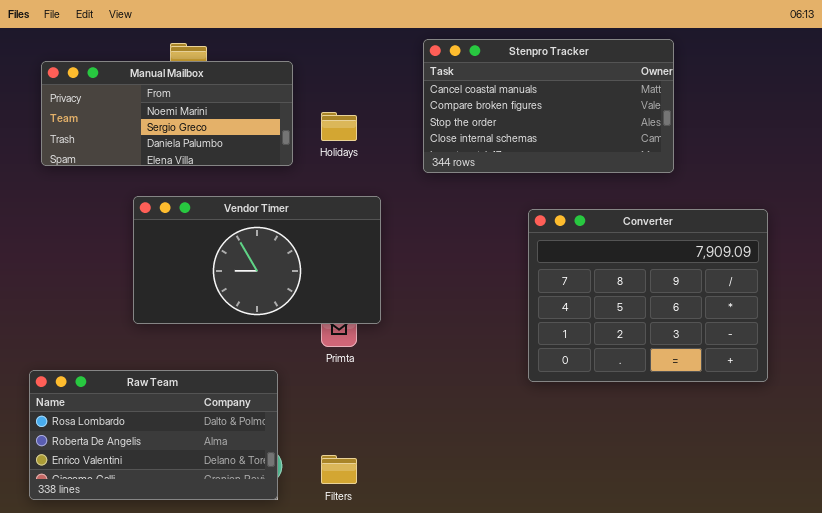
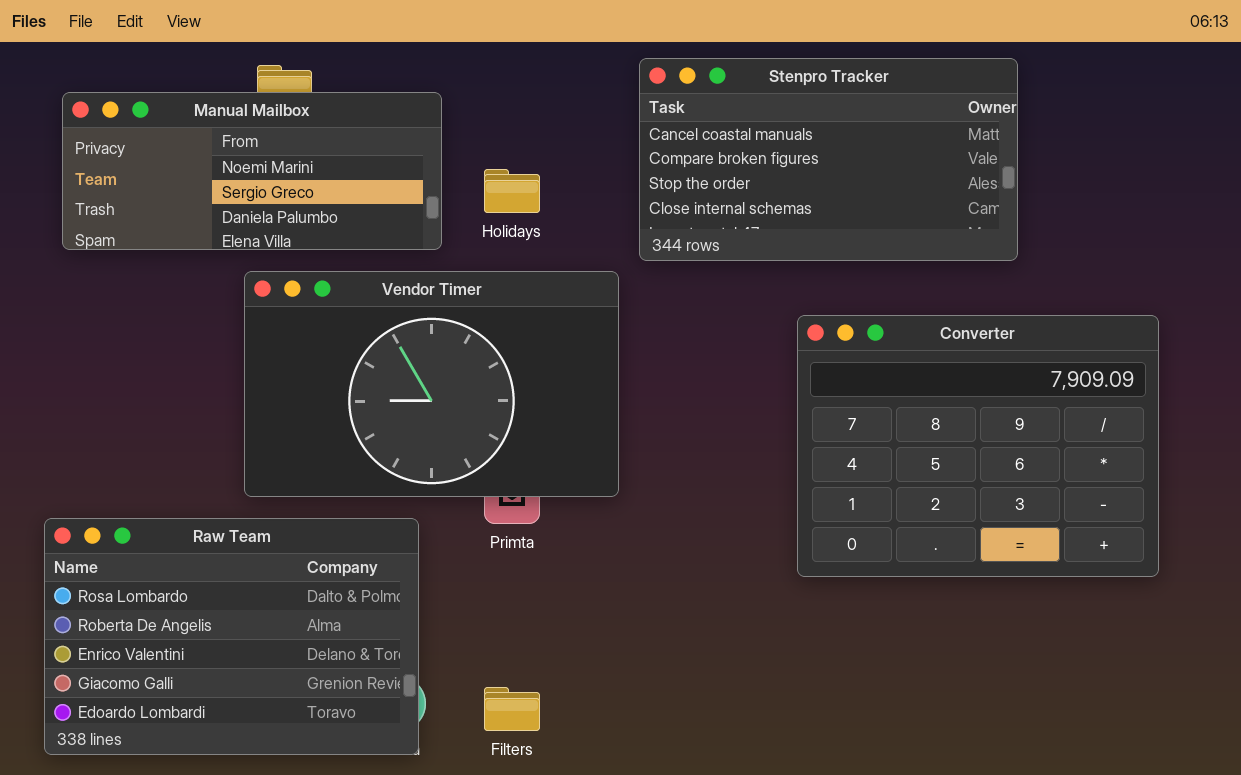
Vendor Timer: [133,196,381,324] -> [244,271,619,497], moved, resized
Raw Team: [29,370,278,500] -> [44,518,419,755], resized

